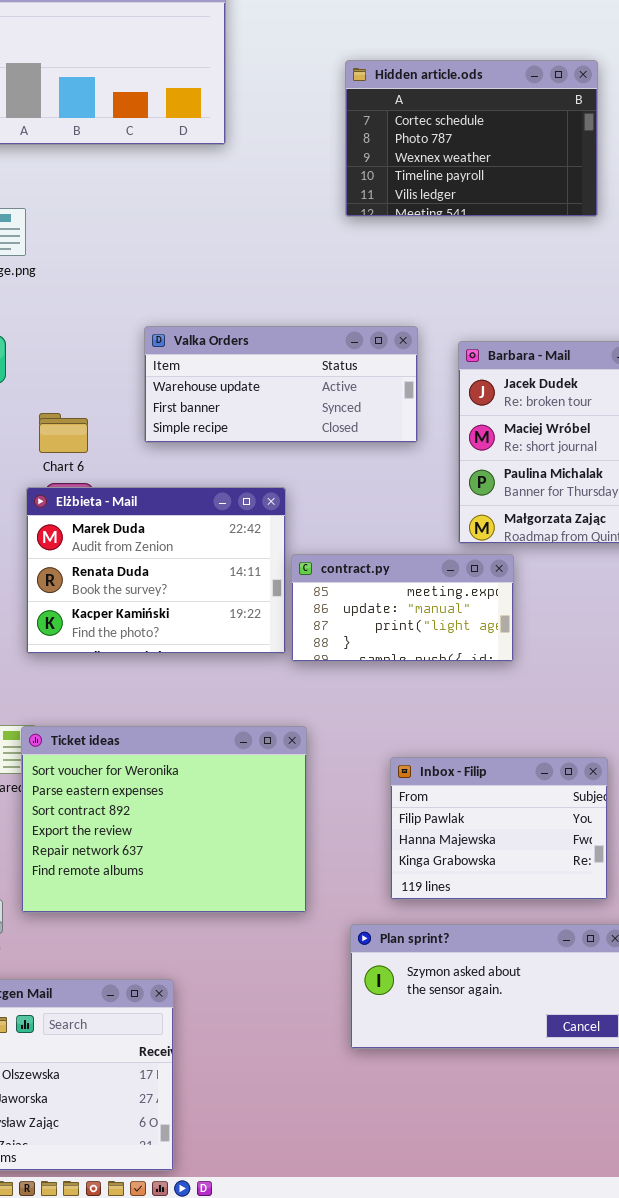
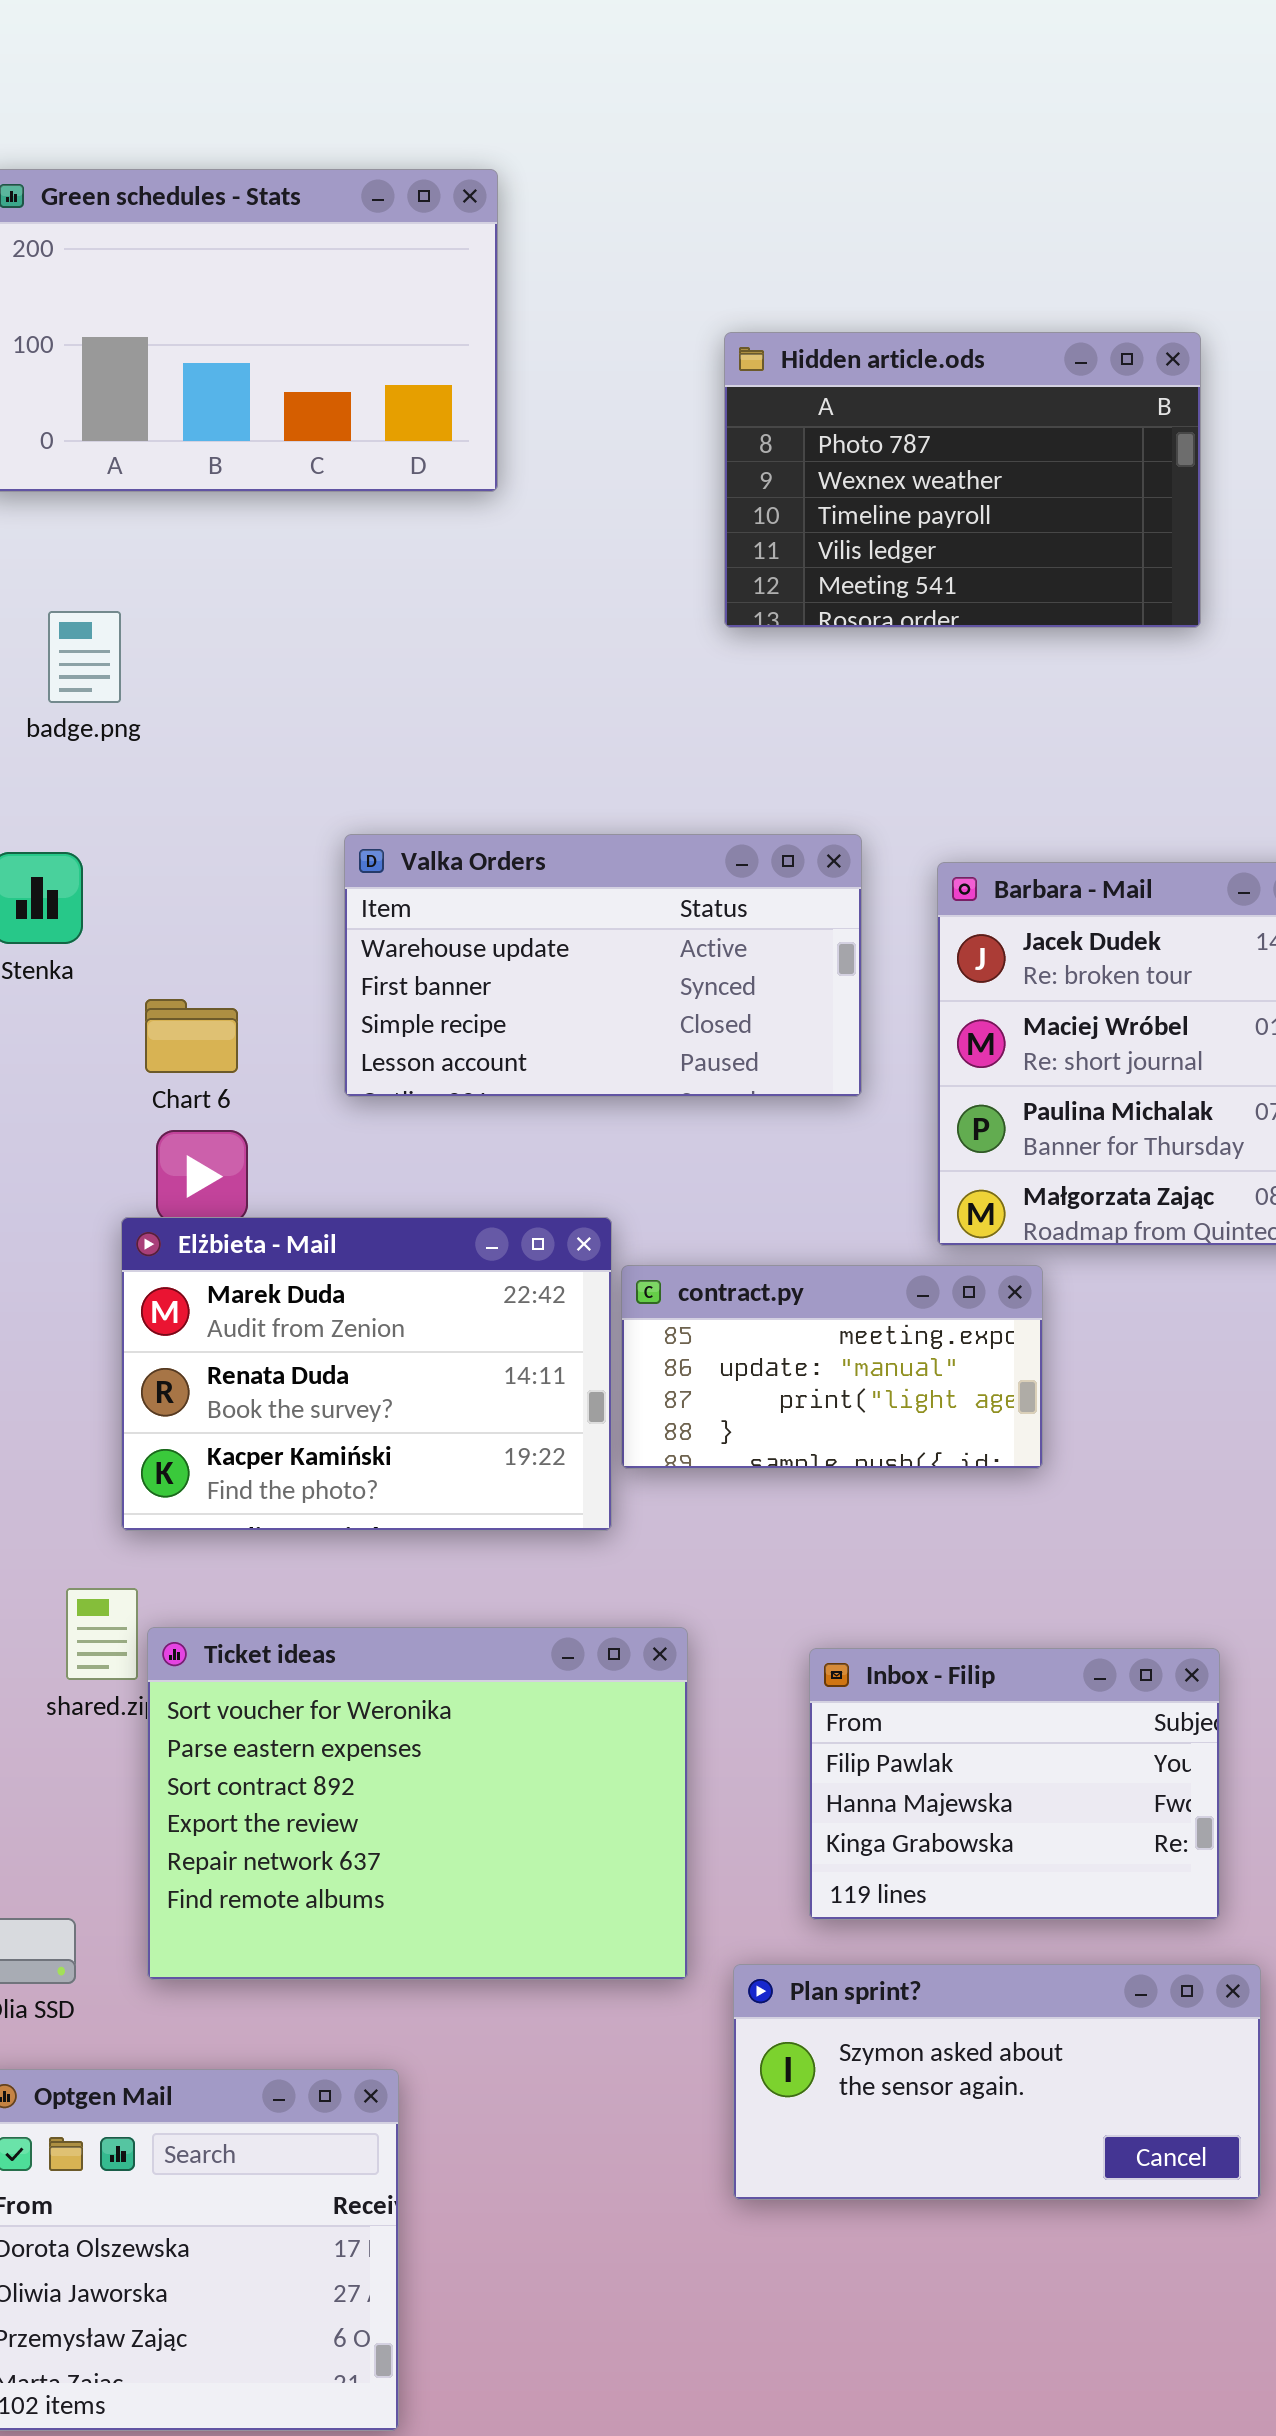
Hidden article.ods: [345,60,598,217] -> [724,332,1201,628], scrolled down 1 row
Valka Orders: [144,326,418,443] -> [344,834,862,1097], resized
Elżbieta - Mail: [26,487,286,654] -> [121,1217,612,1531], moved
Ticket ideas: [21,726,307,913] -> [147,1627,688,1980], moved

